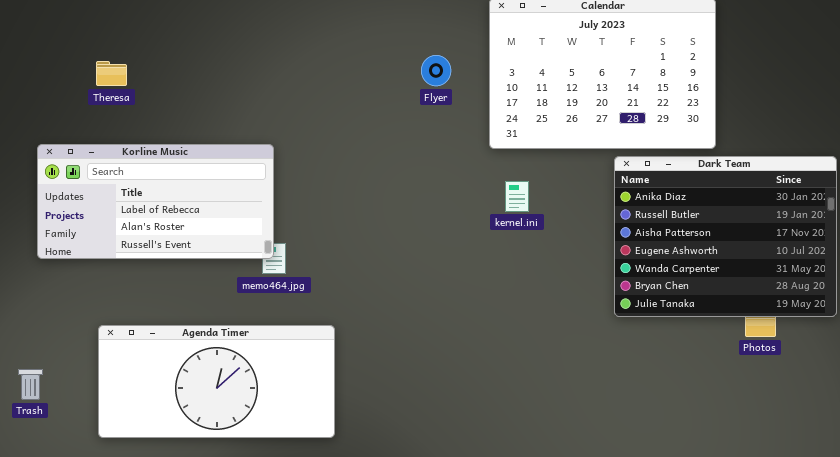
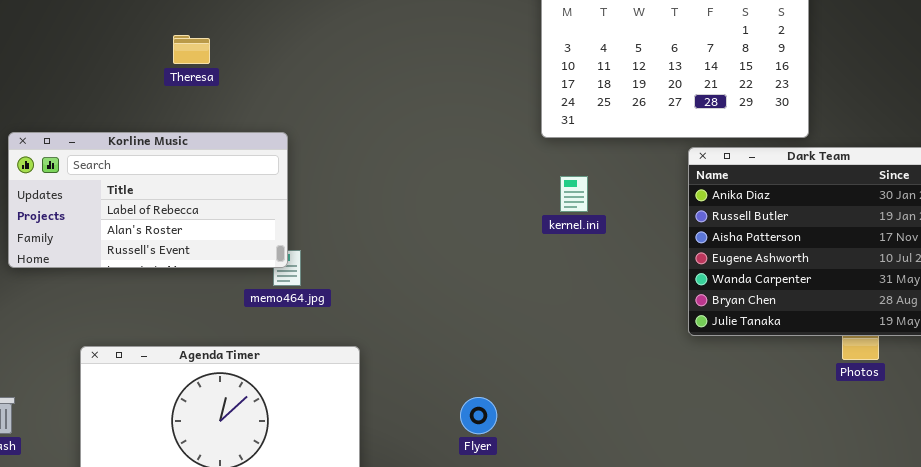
Flyer: [421,55,451,86] -> [460,397,497,434], moved
Theresa: [96,61,127,86] -> [173,35,210,64], moved

